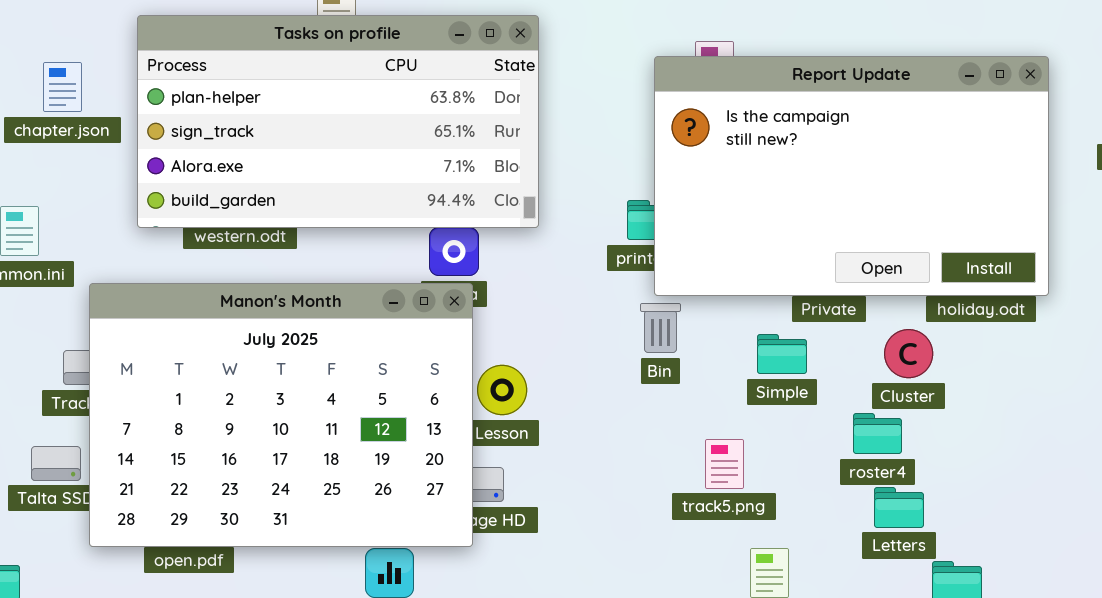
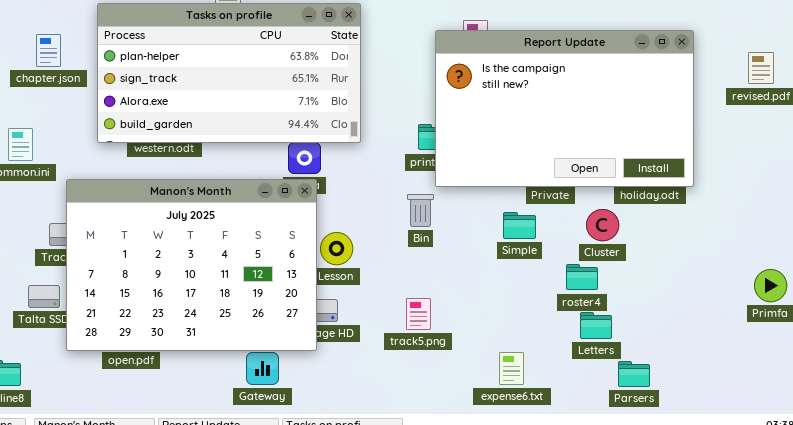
Bin: [640,303,681,353] -> [407,194,434,227], moved
track5.png: [705,439,744,489] -> [406,298,431,330], moved

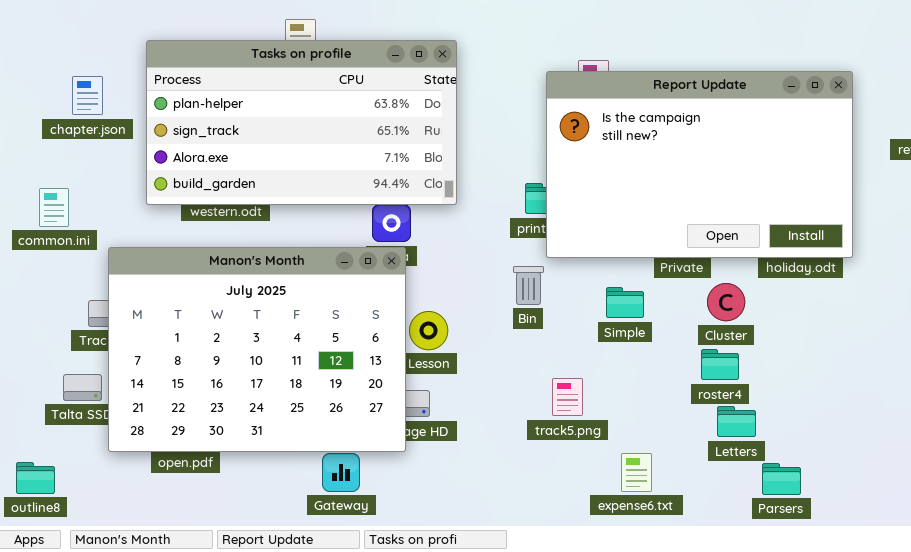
Cluster: [586,209,619,241] -> [707,283,745,321], moved
Simple: [503,212,536,239] -> [606,287,644,318], moved
track5.png: [406,298,431,330] -> [552,378,583,416], moved

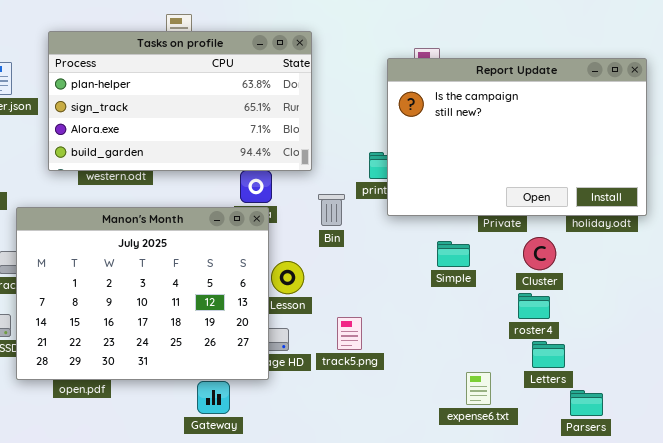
Bin: [513,266,544,305] -> [318,194,345,226], moved
track5.png: [552,378,583,416] -> [337,317,362,350], moved
expense6.txt: [621,453,652,492] -> [466,372,491,405], moved

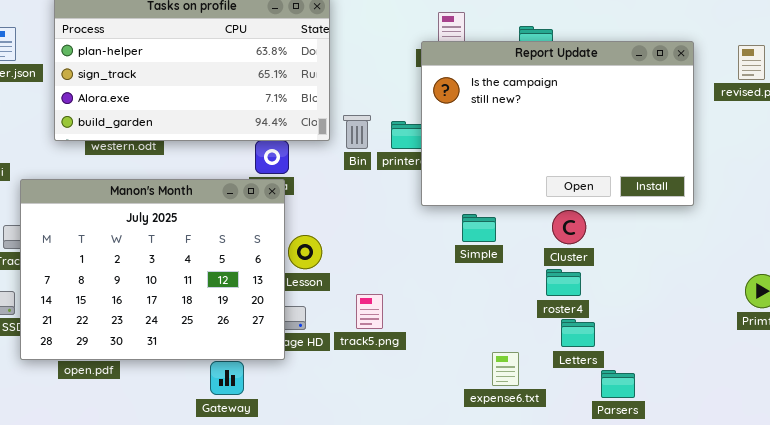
Report Update: [387,58,647,216] -> [421,41,694,206], moved
Bin: [318,194,345,226] -> [343,115,371,149], moved

